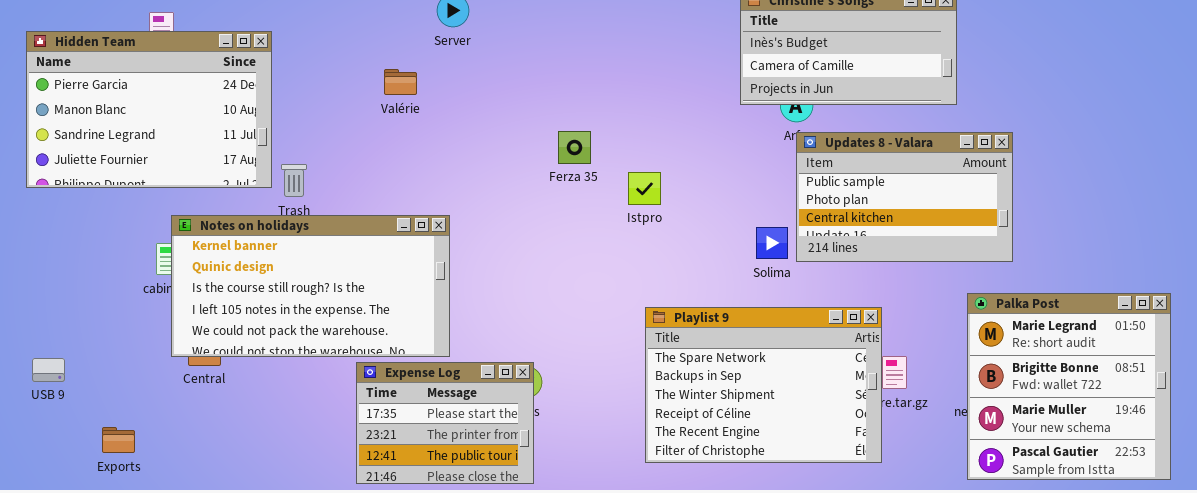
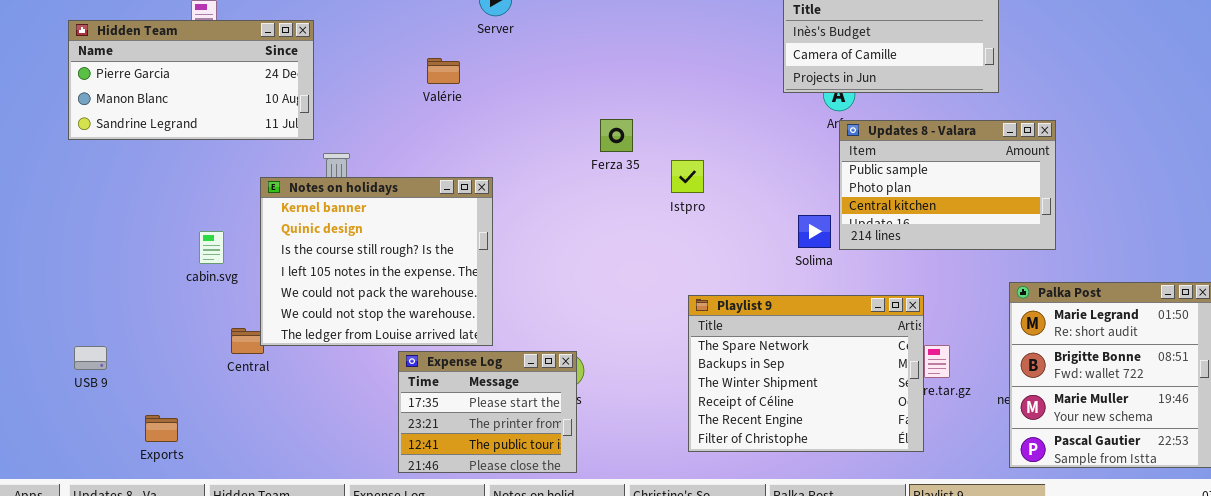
Hidden Team: [26,31,272,188] -> [68,20,314,140], resized
Notes on holidays: [171,215,450,357] -> [260,177,493,346], resized

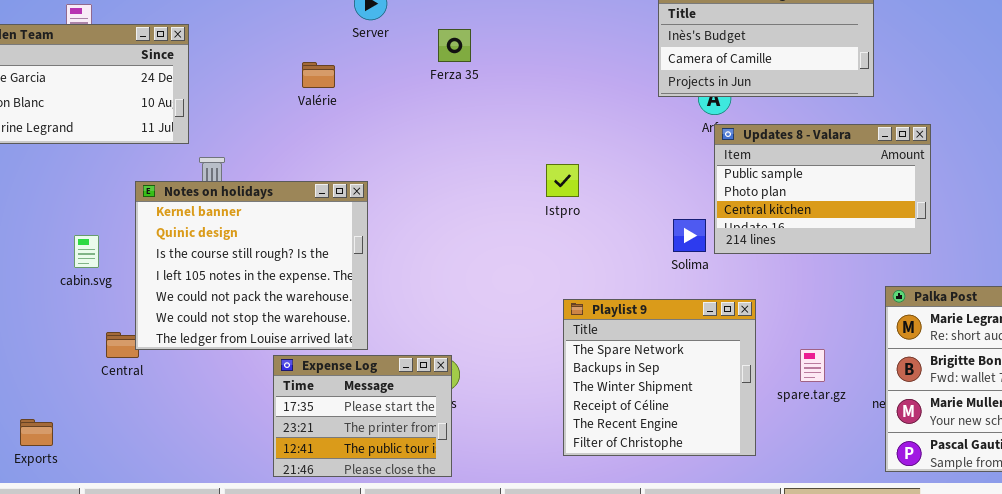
Ferza 35: [600,119,633,152] -> [438,29,471,62], moved
Playlist 9: [688,295,924,452] -> [563,299,756,456], resized

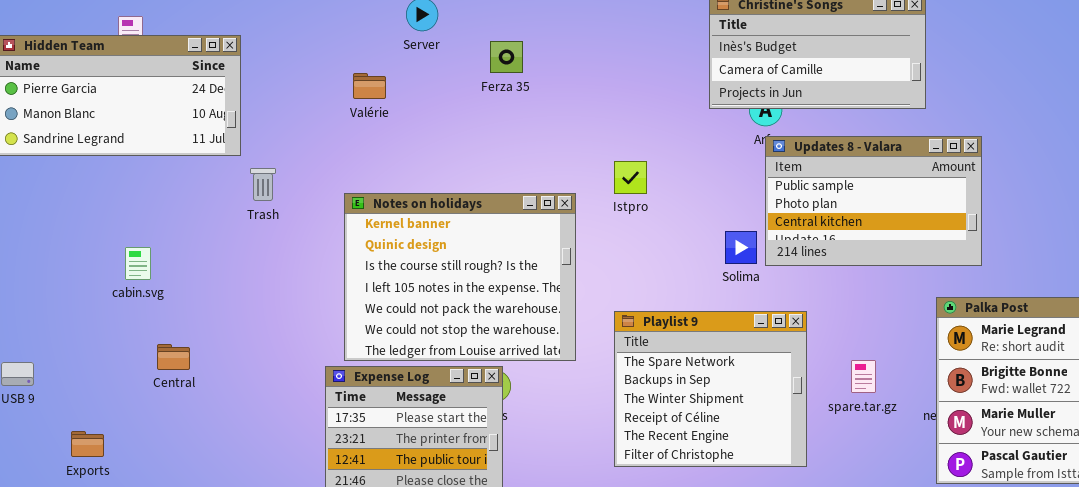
Istpro: [546,164,579,197] -> [614,161,647,194], moved
Notes on holidays: [135,181,368,350] -> [344,193,576,361], moved

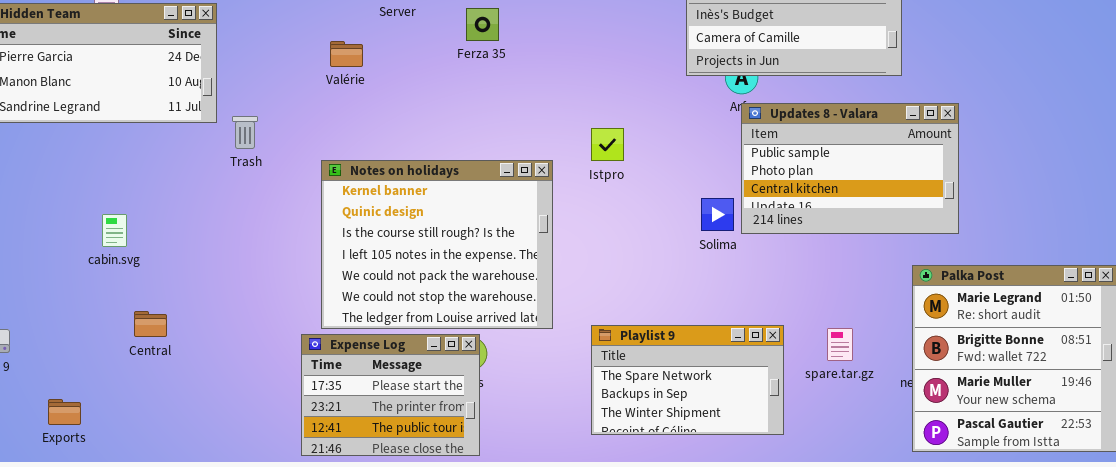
Trash: [250,168,276,201] -> [232,116,258,149], moved
Playlist 9: [614,311,807,467] -> [591,325,784,435], resized

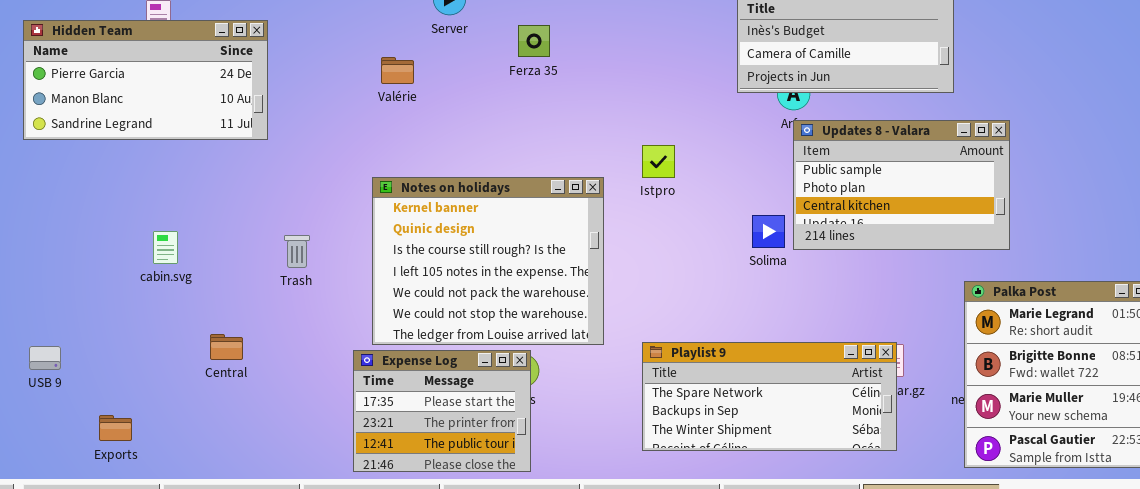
Trash: [232,116,258,149] -> [284,235,310,268], moved
Central: [134,311,167,337] -> [210,334,243,360], moved
Playlist 9: [591,325,784,435] -> [642,342,897,451], resized

